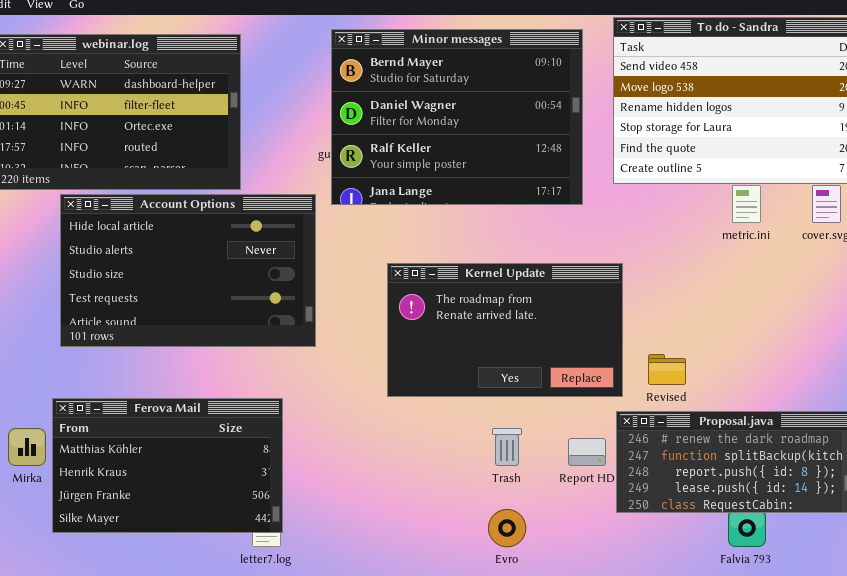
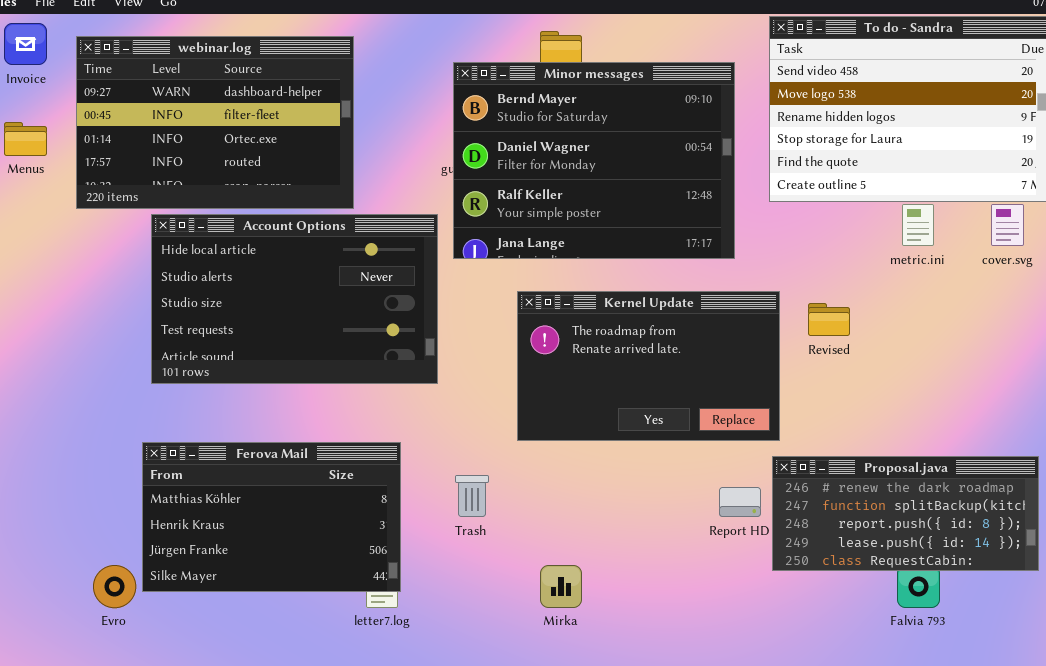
Minor messages: [331,29,583,205] -> [453,62,735,259], moved
Revised: [648,354,686,385] -> [808,303,850,336], moved
Mirka: [8,428,46,466] -> [540,565,582,608], moved
Trash: [492,428,522,466] -> [455,475,489,517], moved
Evro: [488,509,526,547] -> [93,565,136,608], moved

